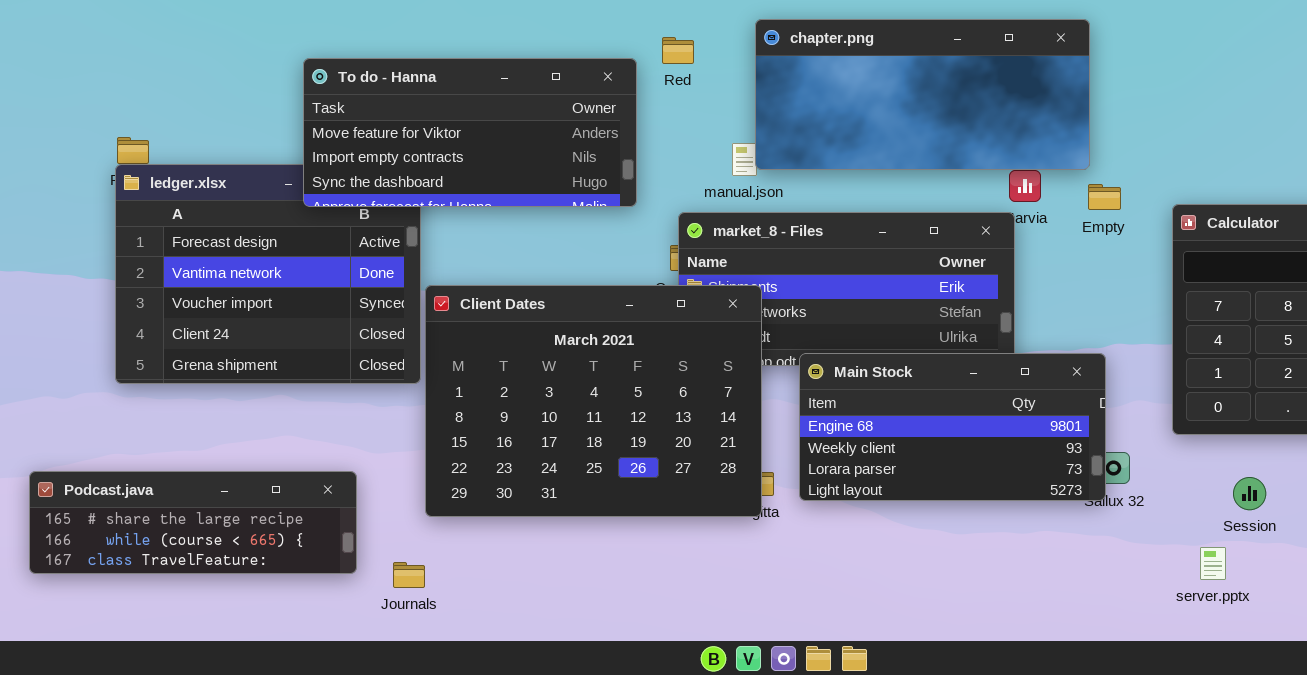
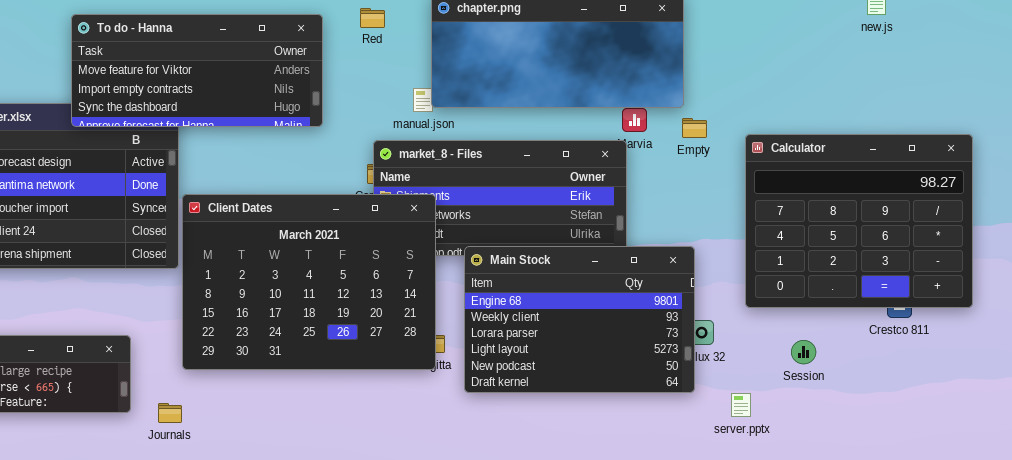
To do - Hanna: [303,58,637,207] -> [71,14,323,127], moved
Main Stock: [799,353,1106,501] -> [464,246,695,393], resized
server.pptx: [1200,547,1226,580] -> [731,393,751,417], moved

